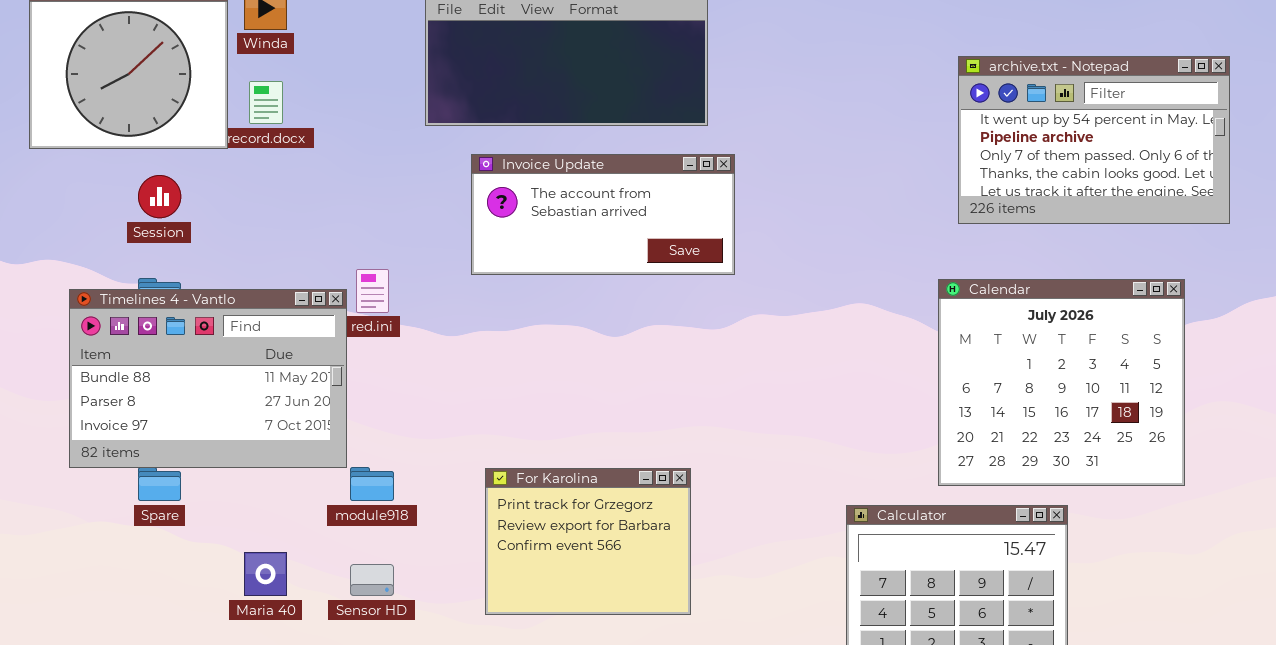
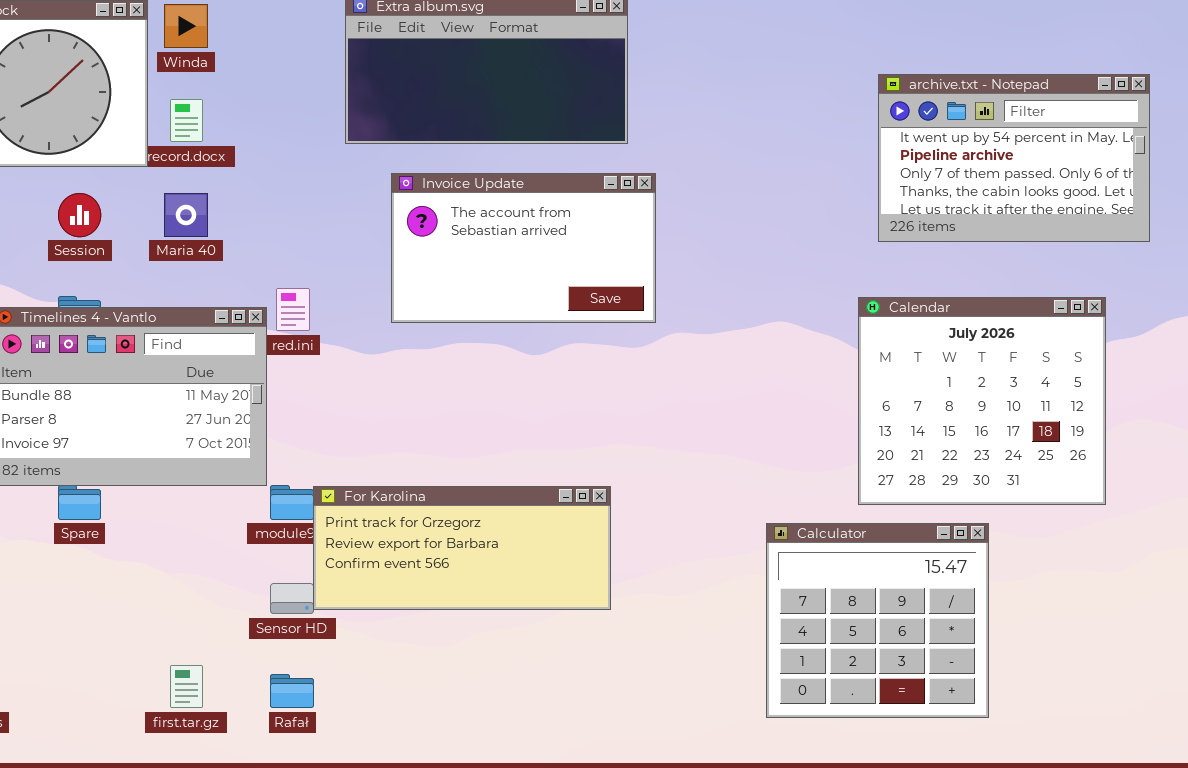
Invoice Update: [471,154,735,275] -> [391,173,656,323], resized
For Karolina: [485,468,691,615] -> [313,486,611,610], resized
Maria 40: [244,552,287,596] -> [164,193,208,237], moved

